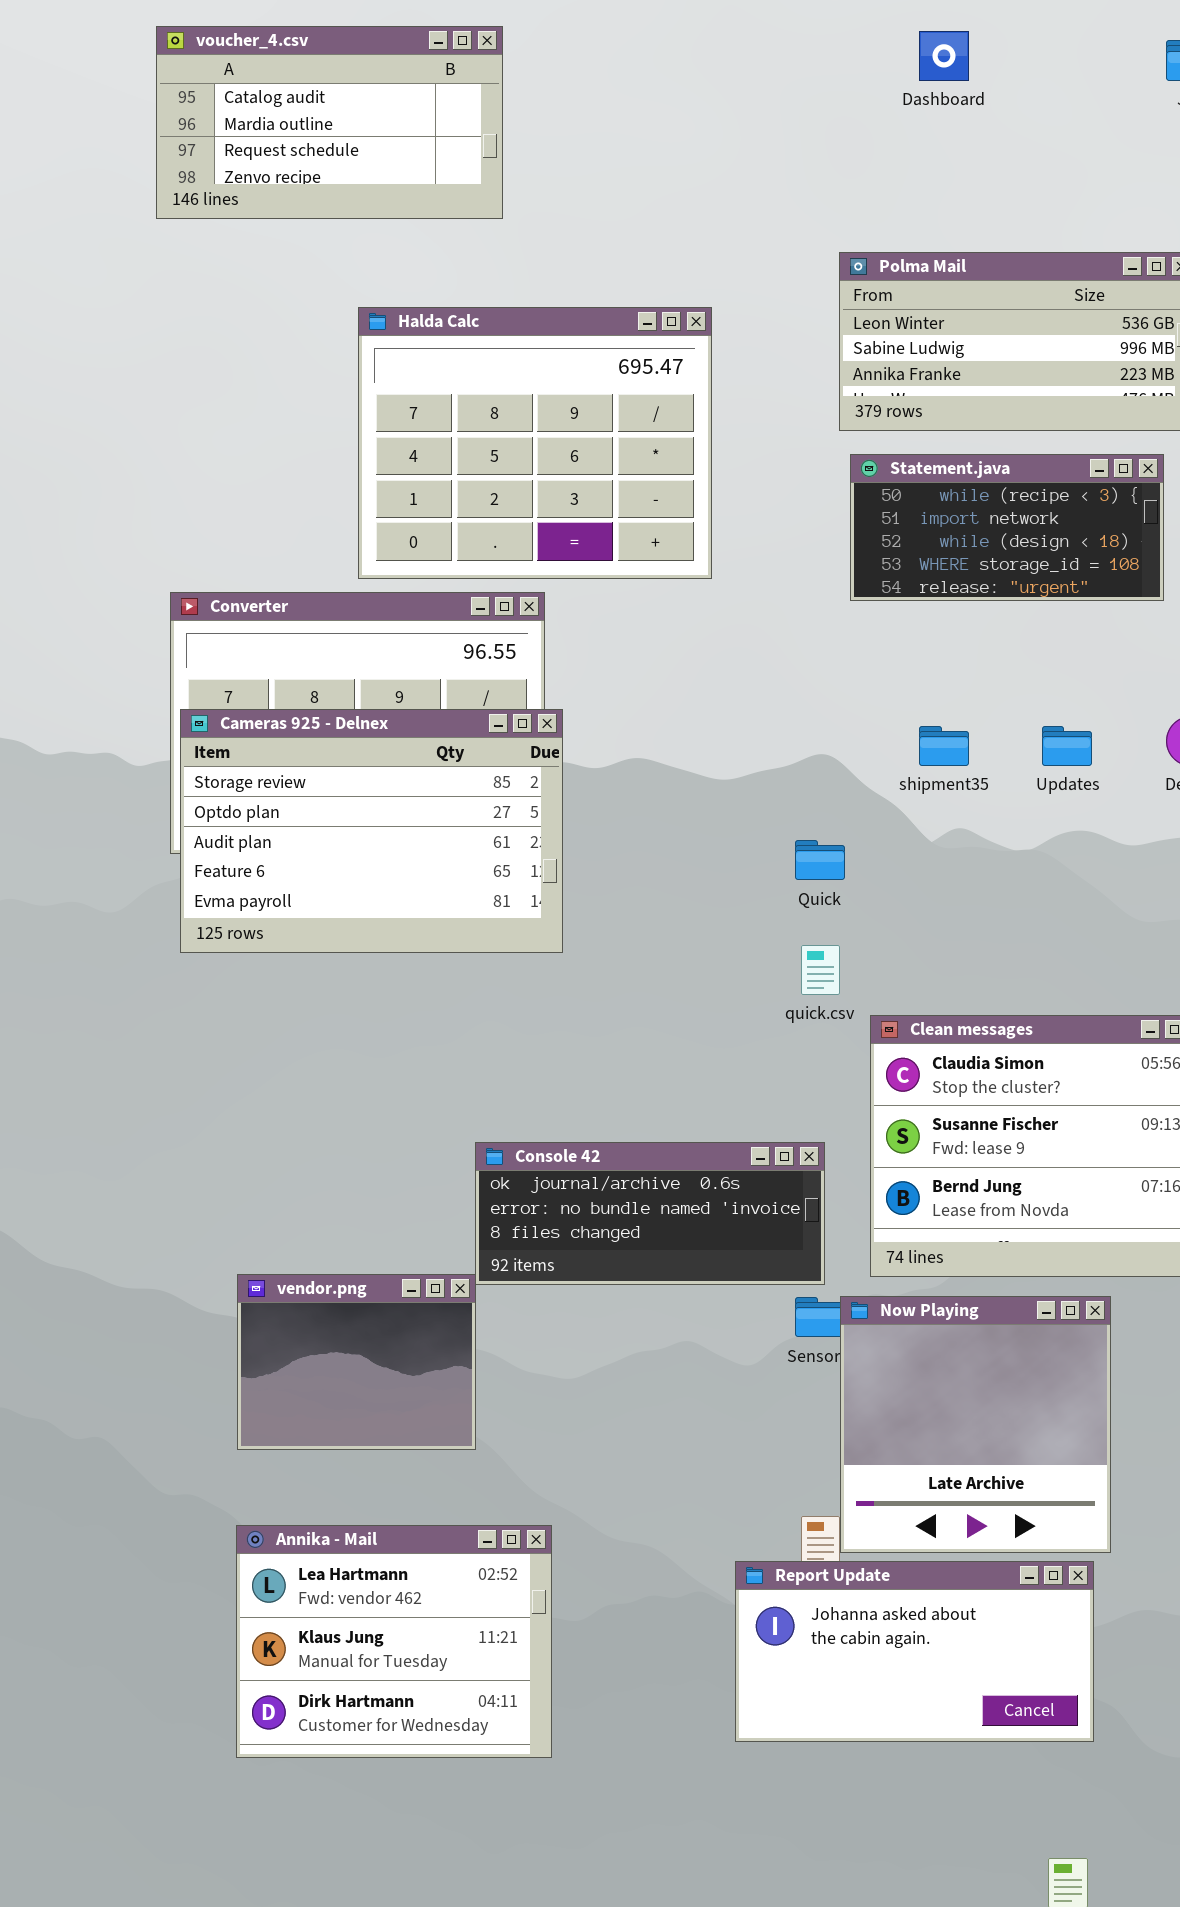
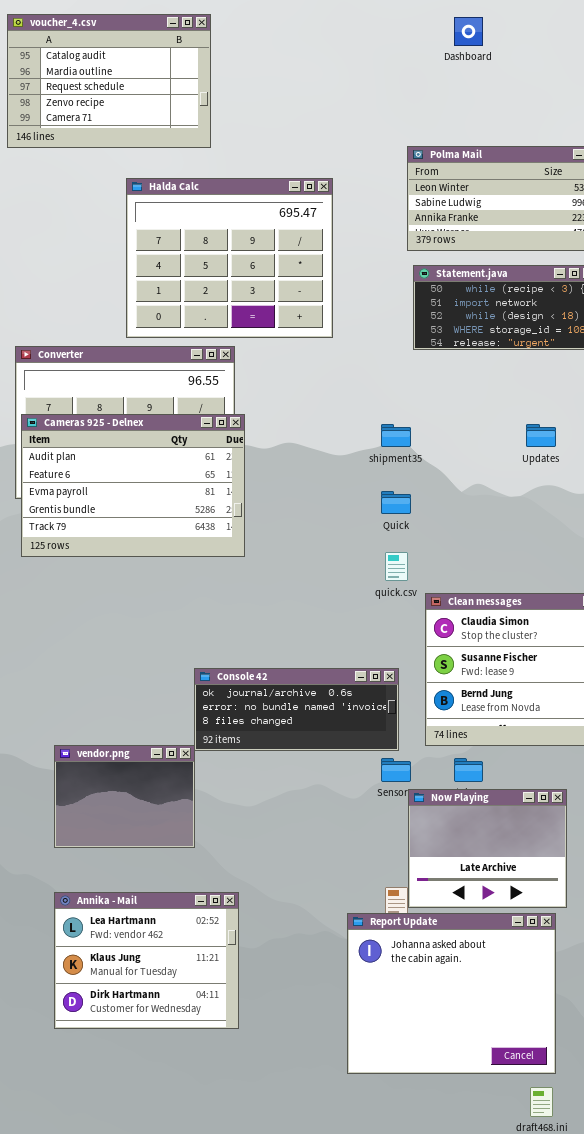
voucher_4.csv: [156,26,503,219] -> [7,14,211,148], resized
Cameras 925 - Delnex: [180,709,563,953] -> [21,414,245,557], scrolled down 2 rows
shipment35: [919,726,969,766] -> [381,424,411,447], moved
Now Playing: [840,1296,1111,1553] -> [408,789,567,908], resized
Report Update: [735,1561,1094,1742] -> [347,913,556,1074], resized

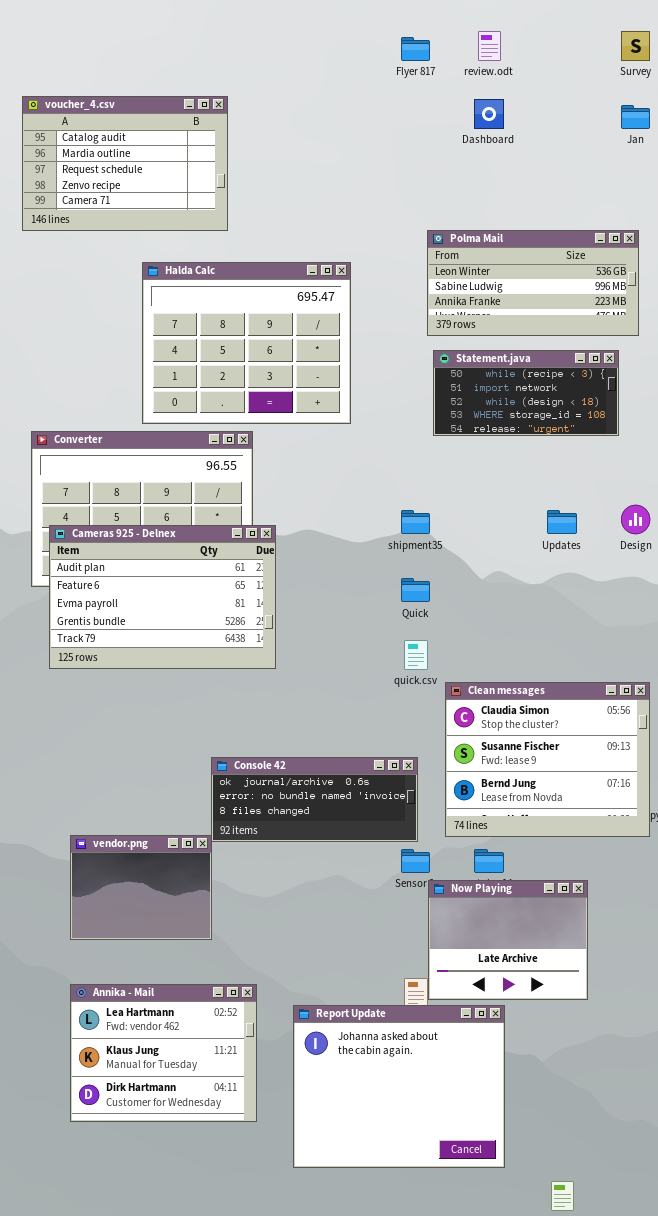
Cameras 925 - Delnex: [21,414,245,557] -> [49,525,276,669], moved
Report Update: [347,913,556,1074] -> [293,1005,505,1168], moved

